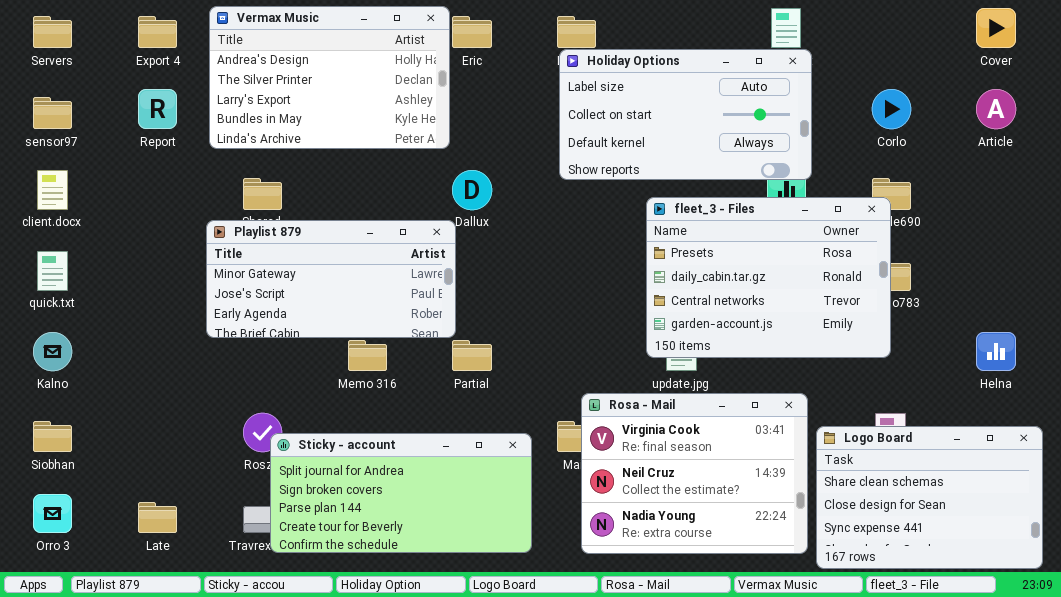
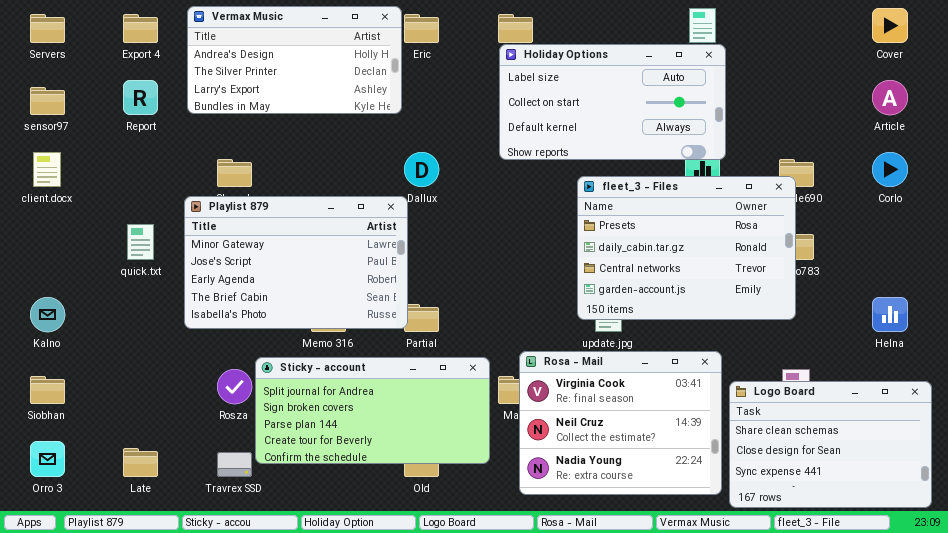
Vermax Music: [209,6,450,149] -> [187,6,402,114], resized
Corlo: [872,89,911,129] -> [872,152,908,187], moved
Playlist 879: [206,220,456,338] -> [184,196,408,329], resized
quick.txt: [37,251,68,291] -> [127,224,154,260], moved
Sticky - account: [270,433,532,553] -> [255,357,490,464], moved

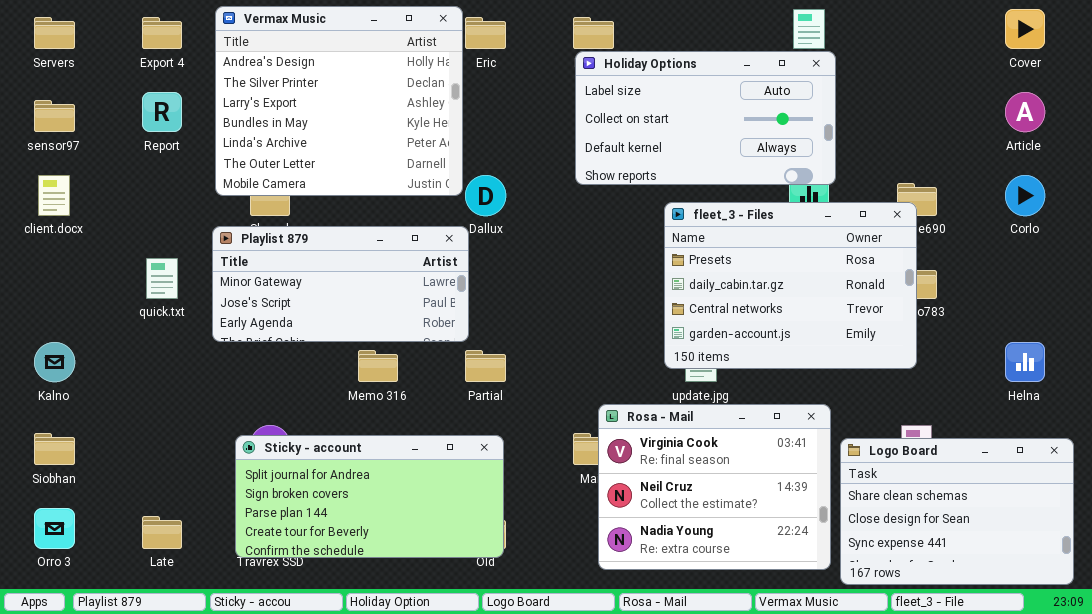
Vermax Music: [187,6,402,114] -> [215,6,463,196], resized
Playlist 879: [184,196,408,329] -> [212,226,469,342], resized
Sticky - account: [255,357,490,464] -> [235,435,504,558], moved

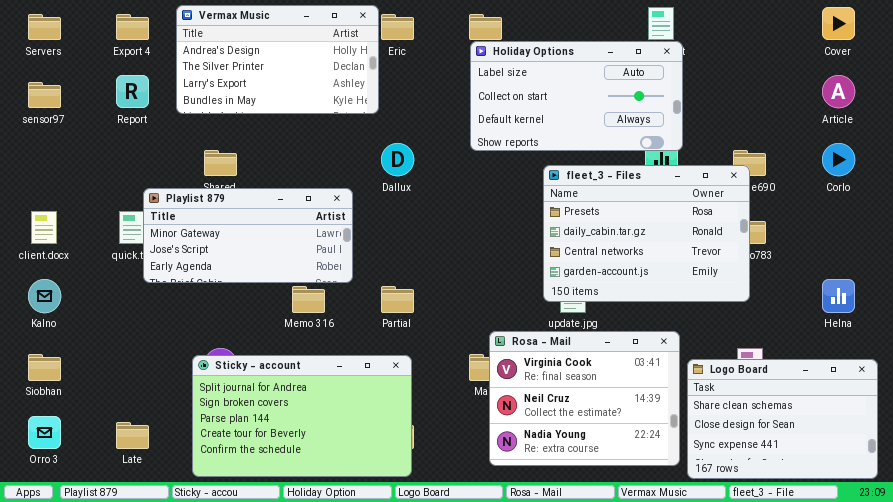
Vermax Music: [215,6,463,196] -> [176,5,379,114], resized
client.docx: [38,175,70,216] -> [31,211,57,244], moved
Playlist 879: [212,226,469,342] -> [143,188,353,283], moved
Sticky - account: [235,435,504,558] -> [192,355,412,477], resized

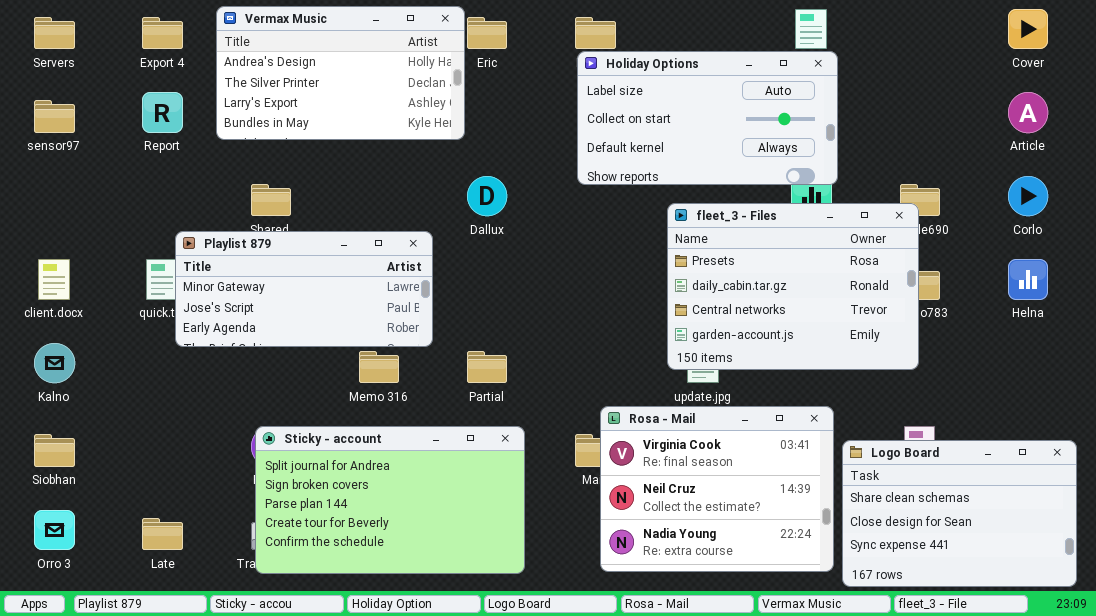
Helna: [822,279,855,313] -> [1008,259,1048,300], moved
Sticky - account: [192,355,412,477] -> [255,426,525,574], moved

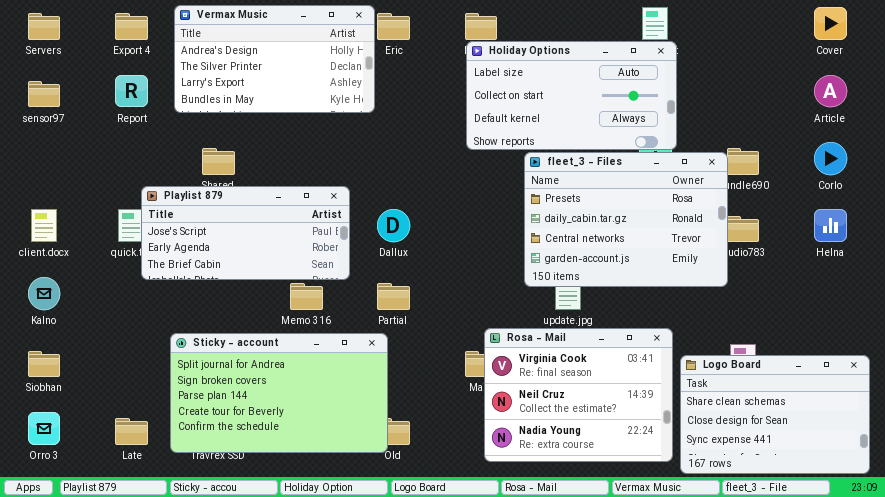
Dallux: [467,176,507,216] -> [377,209,410,242], moved
fleet_3 - Files: [667,203,919,370] -> [524,152,728,287], moved
Playlist 879: [175,231,433,347] -> [141,186,350,280], scrolled down 1 row
Sticky - account: [255,426,525,574] -> [170,333,388,453], moved

